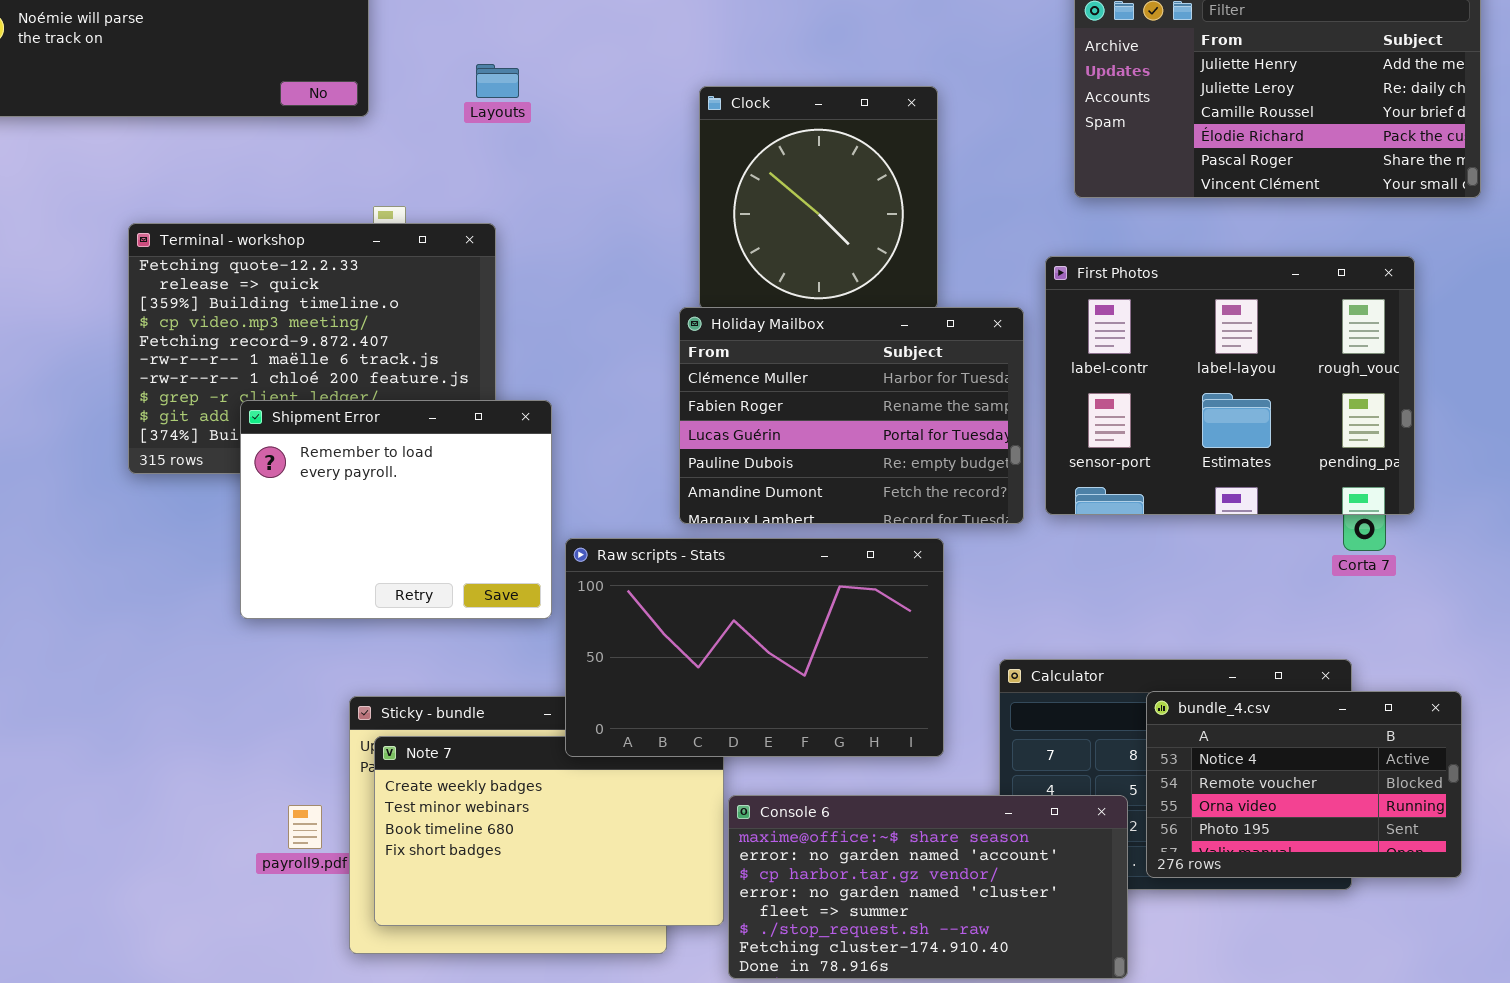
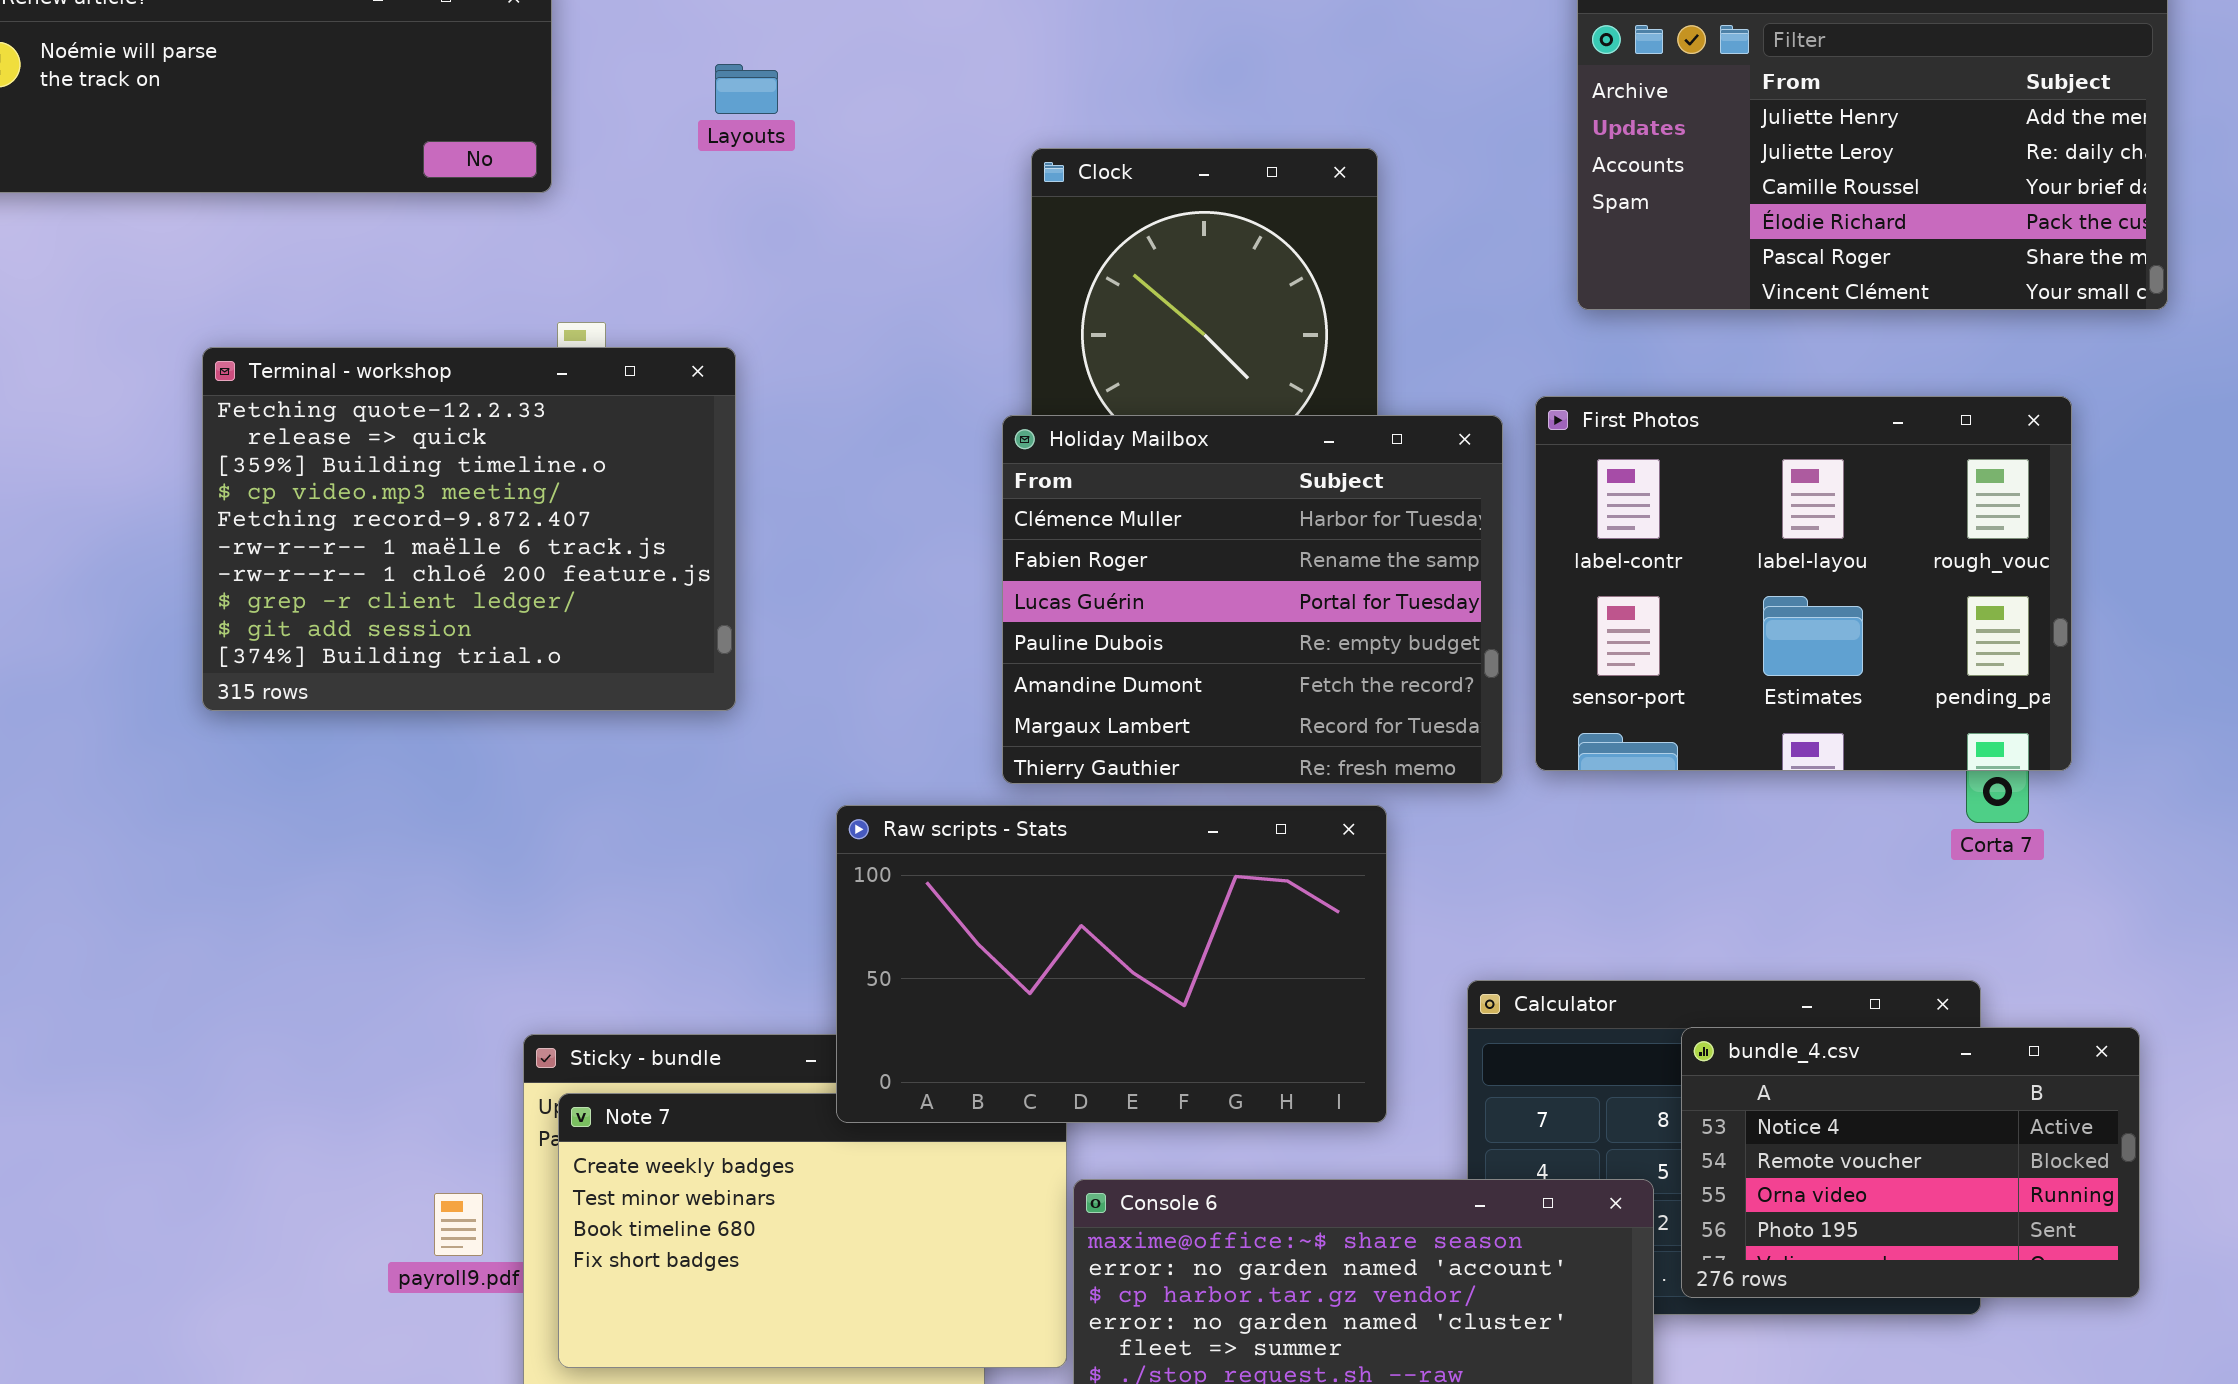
Layouts: [476,64,519,98] -> [715,64,778,114], moved
Holiday Mailbox: [679,307,1024,524] -> [1002,415,1503,784], resized
Shipment Error: [240,400,552,619] -> none, closed

